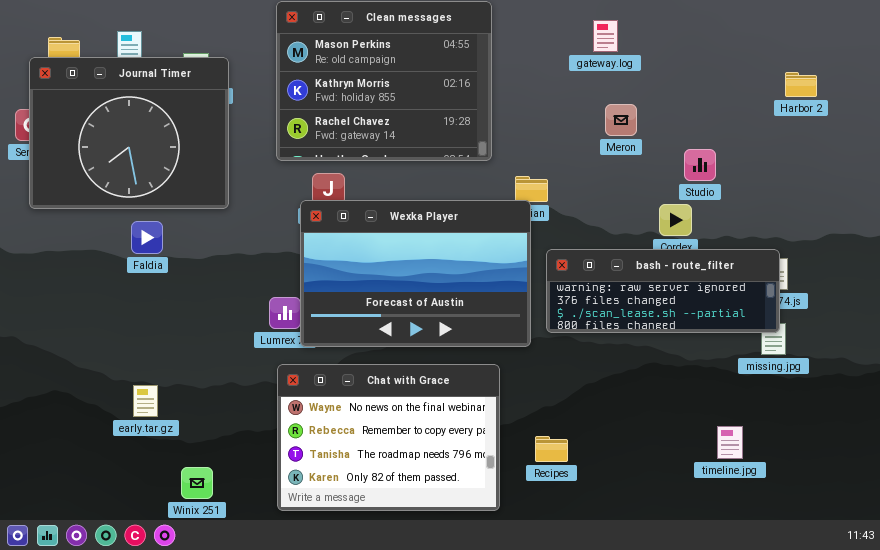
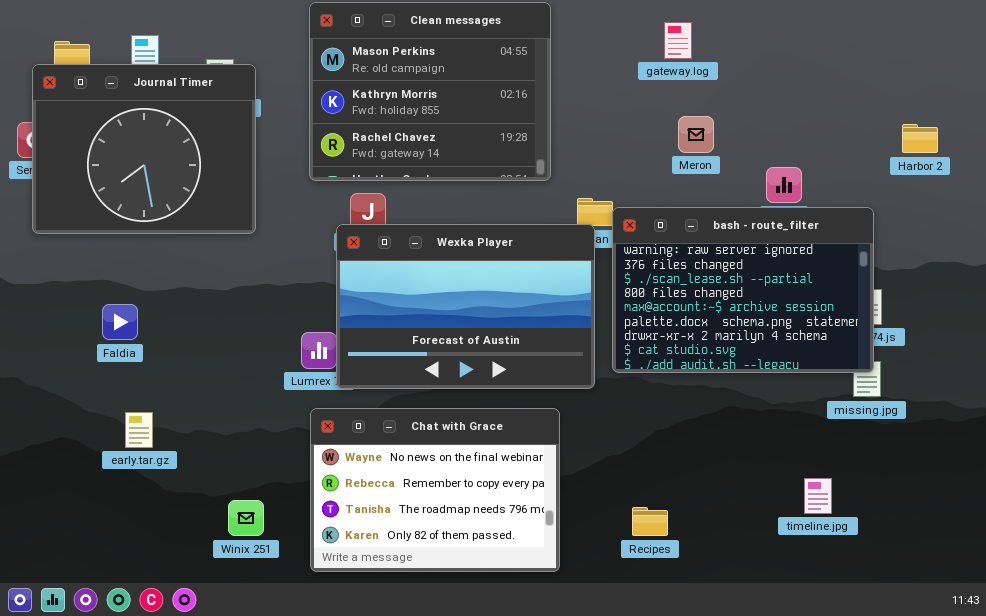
Harbor 2: [785,72,817,97] -> [902,124,938,153], moved
Faldia: [131,221,163,254] -> [102,304,138,340], moved
bash - route_filter: [546,249,780,333] -> [612,207,874,373], resized
early.tar.gz: [133,385,158,417] -> [125,412,153,448], moved
Recipes: [535,436,568,462] -> [632,507,668,536], moved
Winix 251: [181,467,213,499] -> [228,500,264,536], moved

